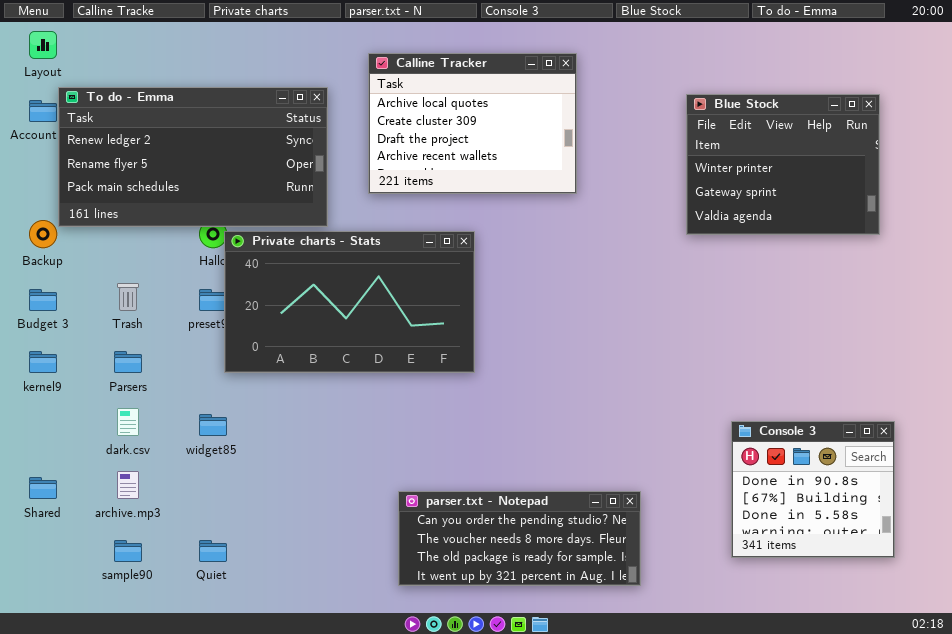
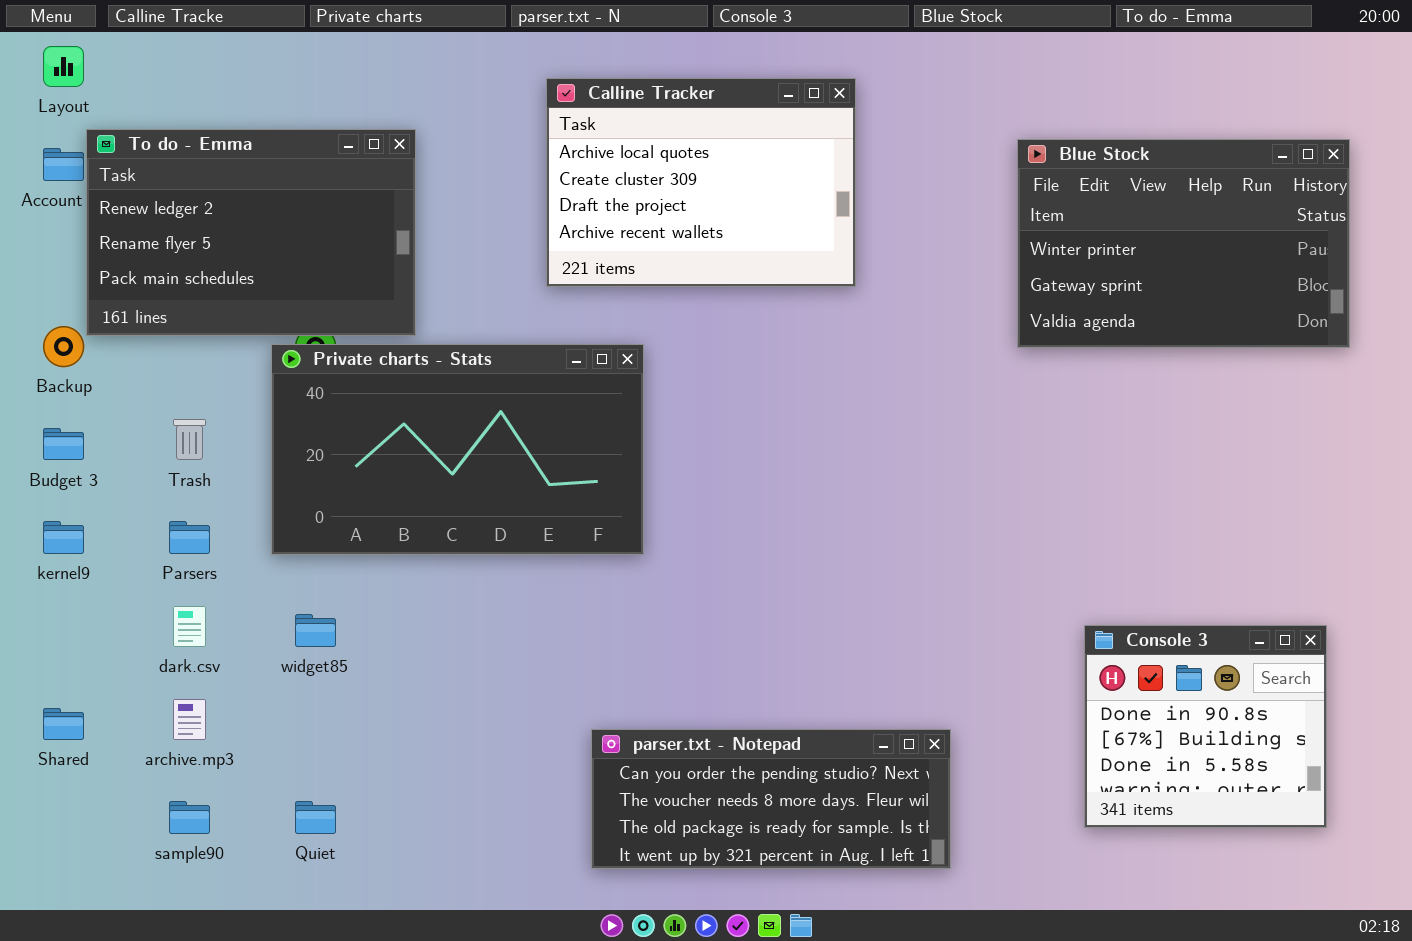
To do - Emma: [58,87,328,227] -> [86,129,416,336], resized
Blue Stock: [686,94,880,235] -> [1017,139,1350,348], resized
Private charts - Stats: [224,231,475,373] -> [271,344,644,555], moved

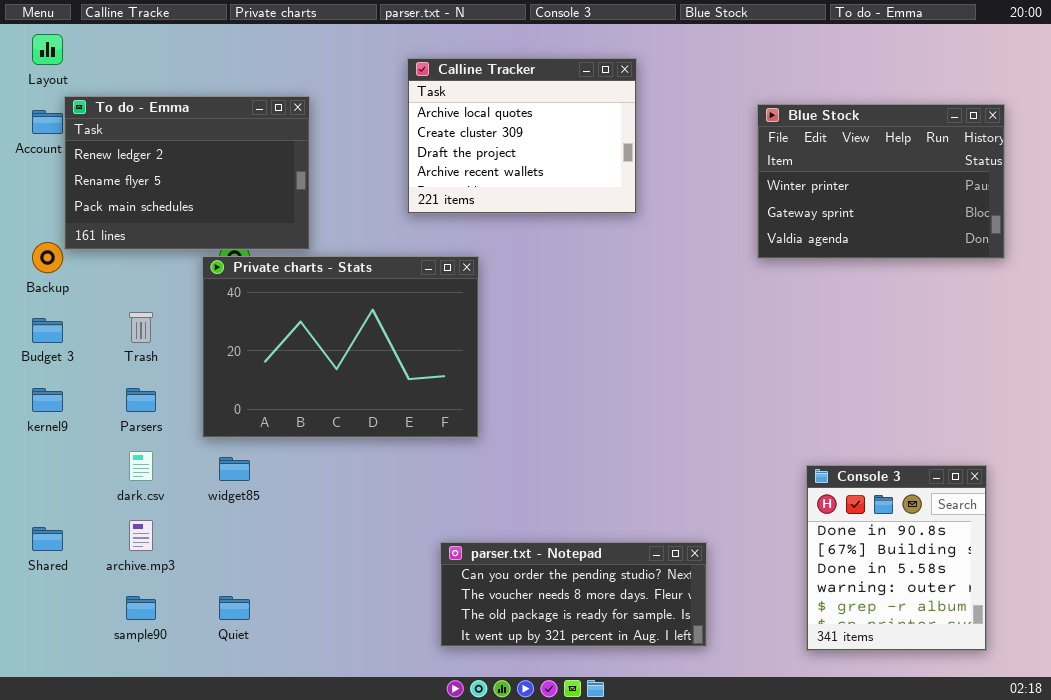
Private charts - Stats: [271,344,644,555] -> [202,256,479,438], resized
Console 3: [1084,625,1327,828] -> [806,465,987,651], resized

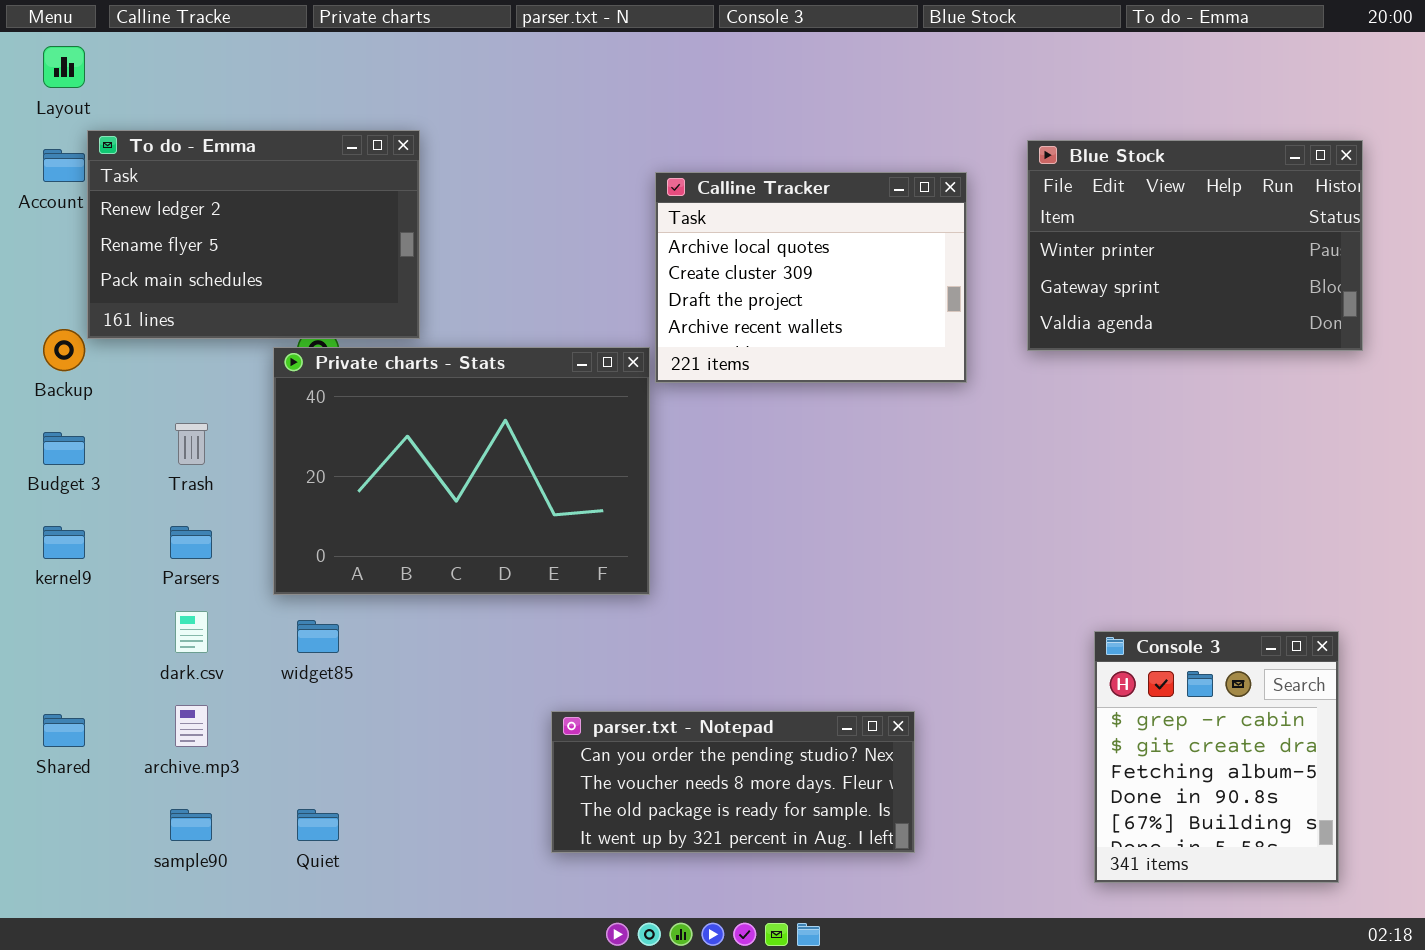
Calline Tracker: [407,58,637,214] -> [655,172,967,383], moved
Console 3: [806,465,987,651] -> [1094,631,1339,883], scrolled up 3 rows
parser.txt - Notepad: [440,542,707,647] -> [551,711,915,853], moved

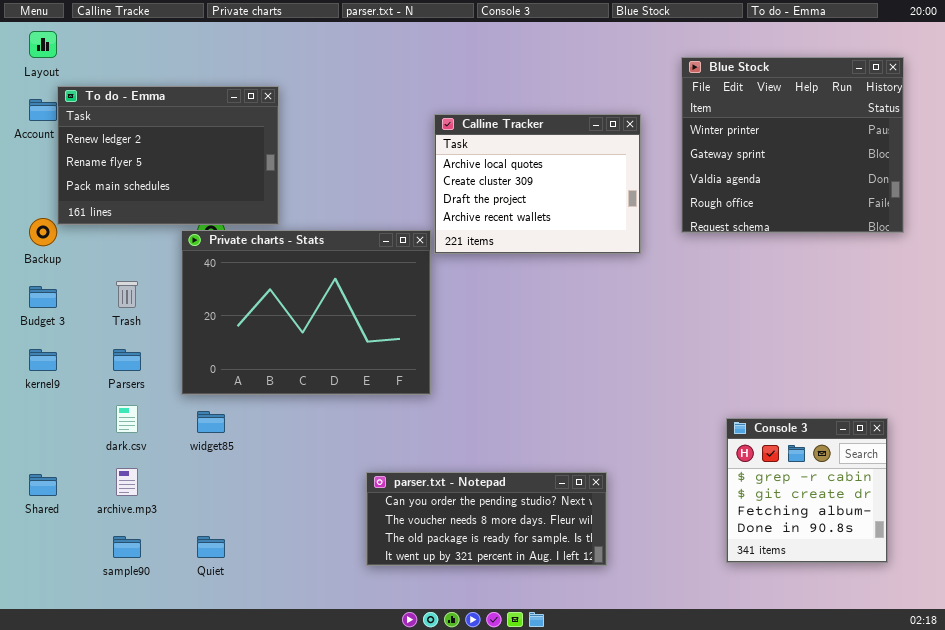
Blue Stock: [1027,140,1363,351] -> [681,57,904,233], resized
Console 3: [1094,631,1339,883] -> [726,418,888,563], resized

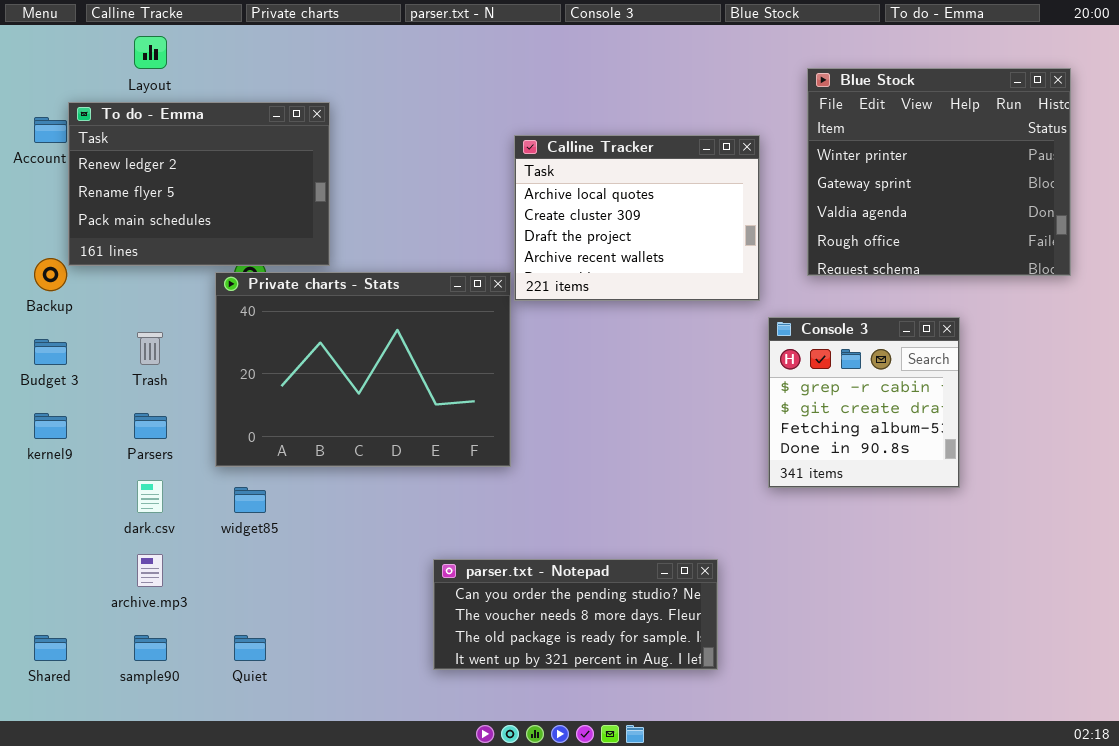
Layout: [29,31,57,58] -> [134,36,167,69], moved
Console 3: [726,418,888,563] -> [768,317,960,488], moved
Shared: [29,474,57,496] -> [34,635,67,661], moved

